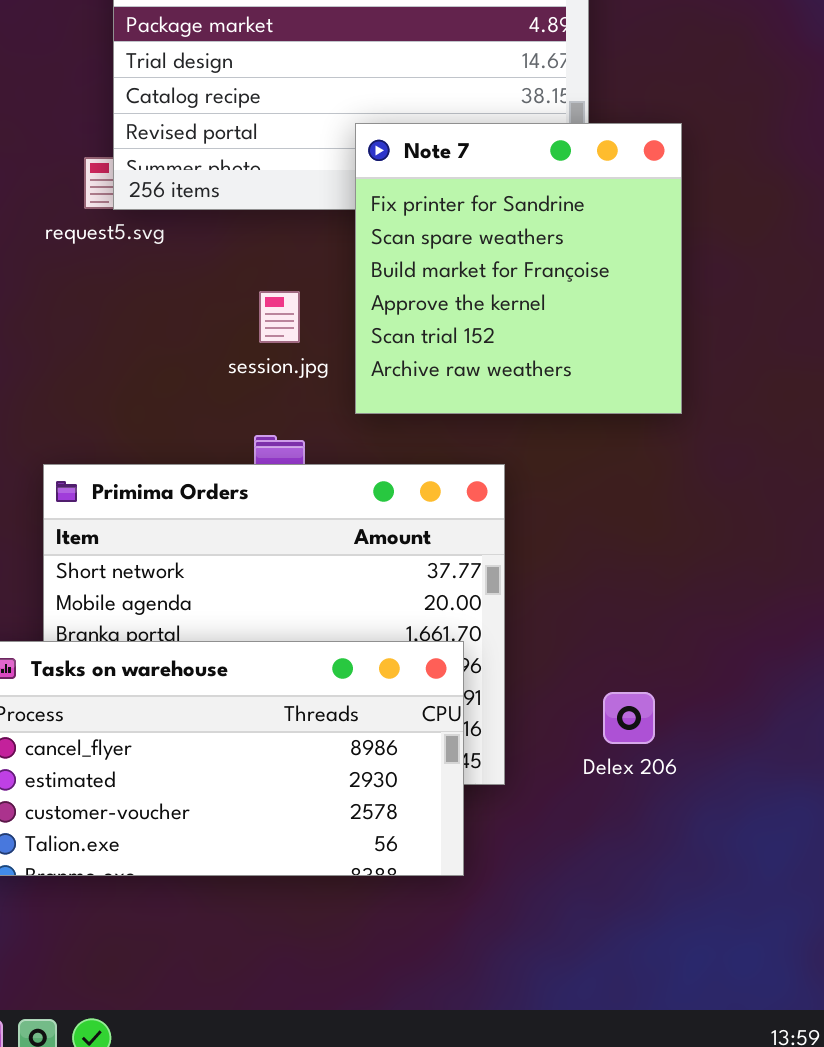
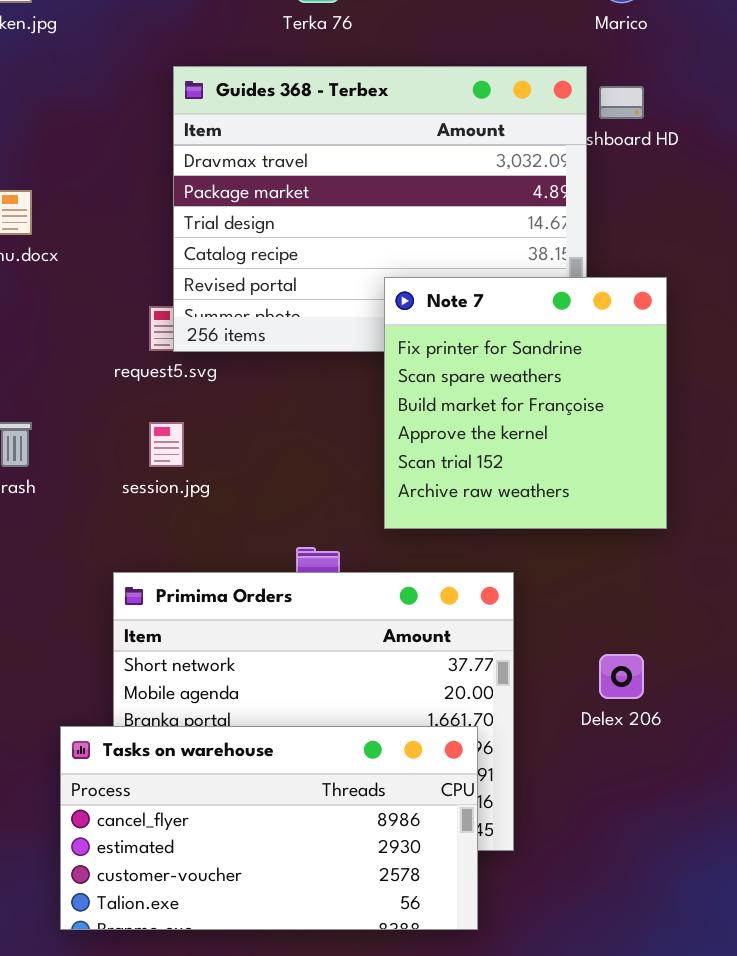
session.jpg: [259,291,300,343] -> [149,422,184,467], moved
Delex 206: [603,692,655,744] -> [599,654,644,699], moved

